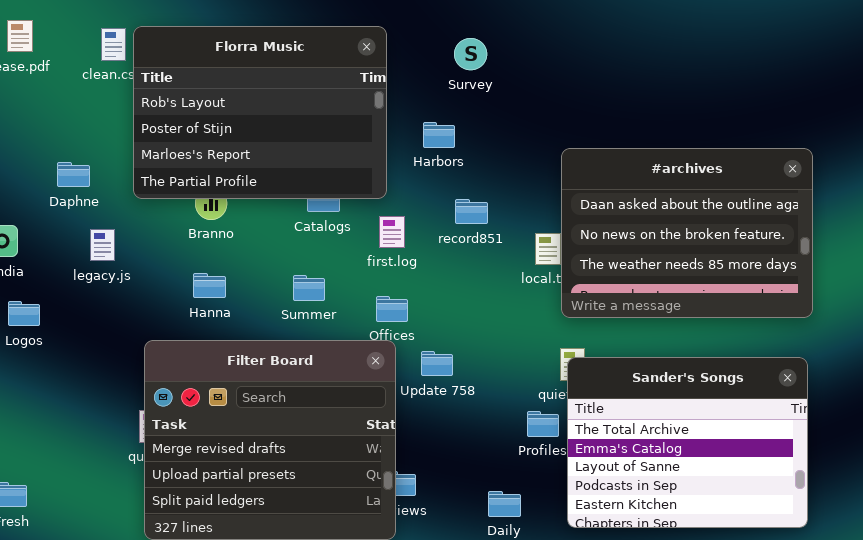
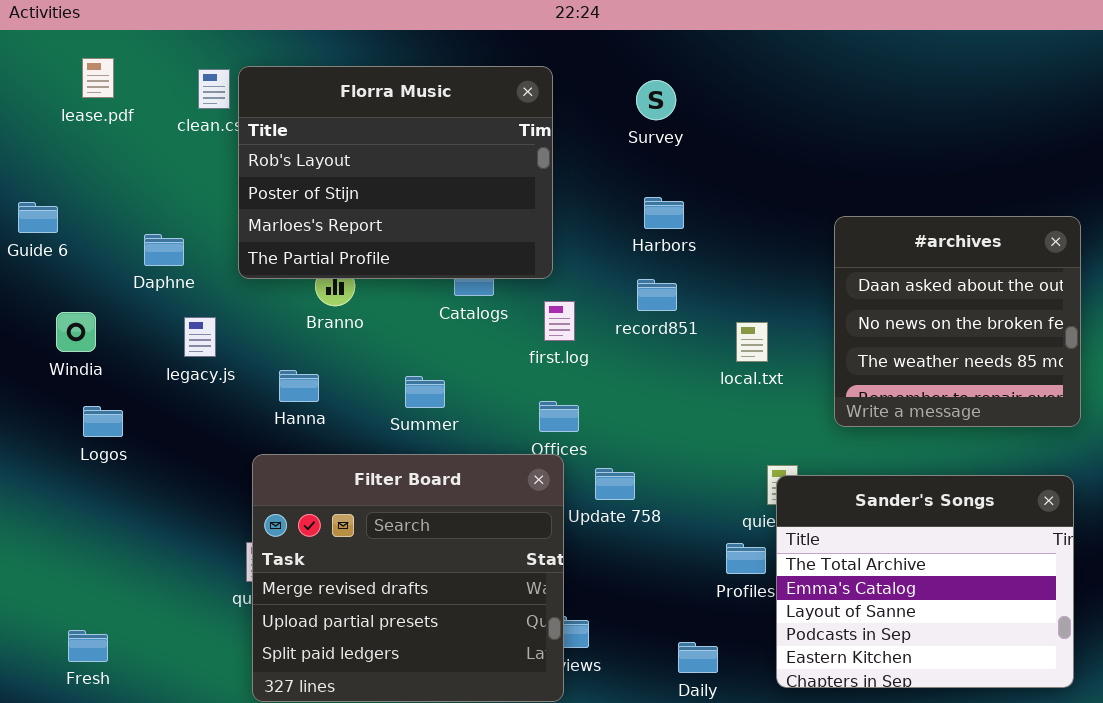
Harbors: [423,122,455,148] -> [644,197,684,229], moved
#archives: [561,148,813,318] -> [834,216,1081,427], resized
Hanna: [193,273,226,298] -> [279,370,319,402], moved
Summer: [293,275,325,301] -> [405,376,445,408], moved

